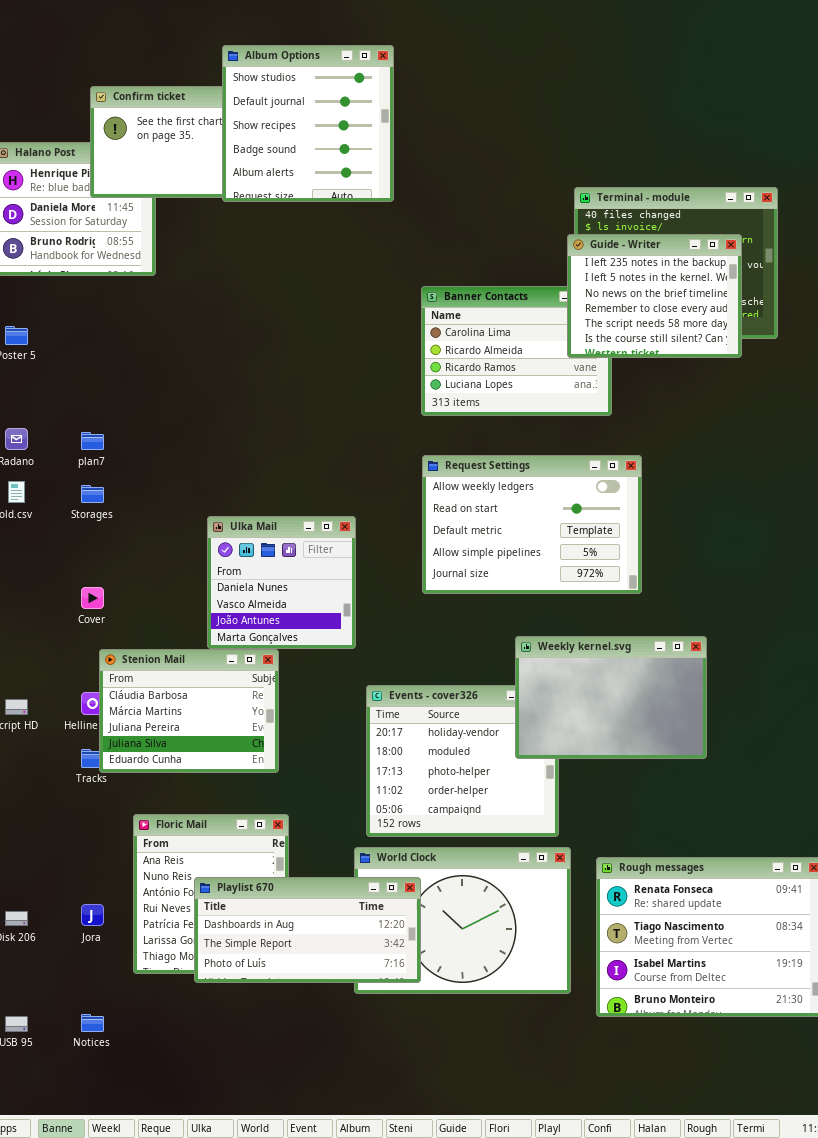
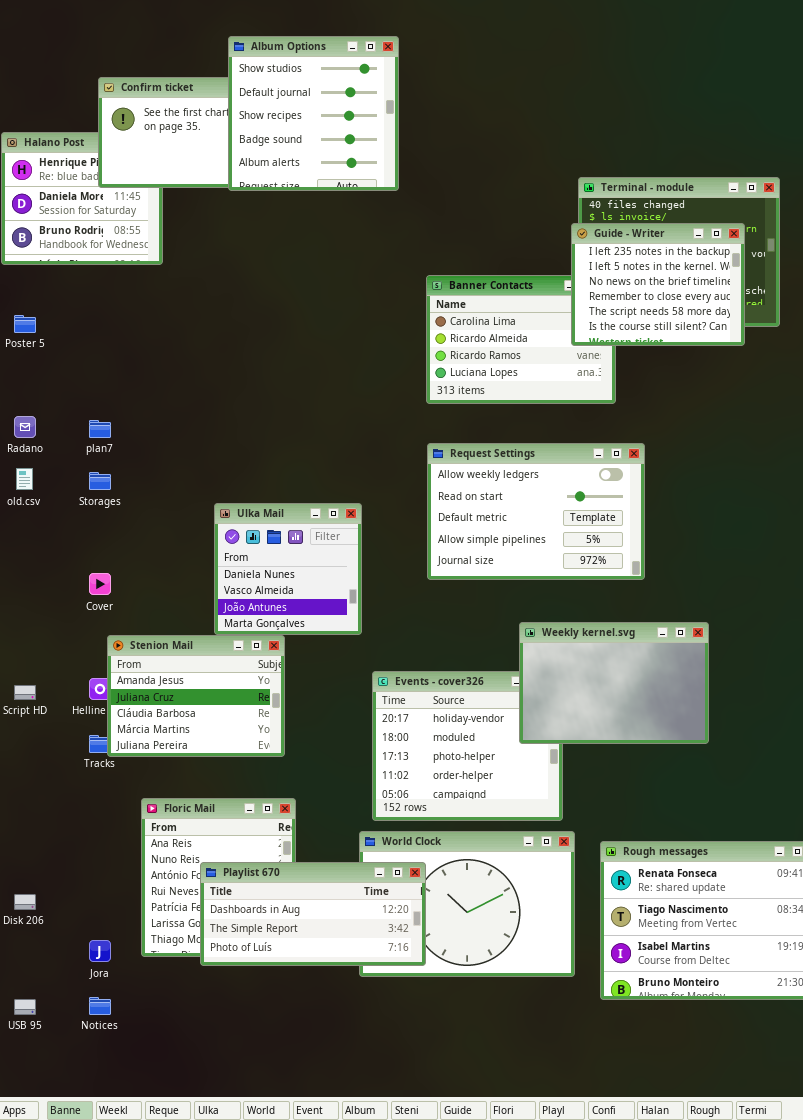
Stenion Mail: [99,649,279,773] -> [107,635,285,757], scrolled up 2 rows
Jora: [81,904,104,926] -> [89,940,111,962], moved

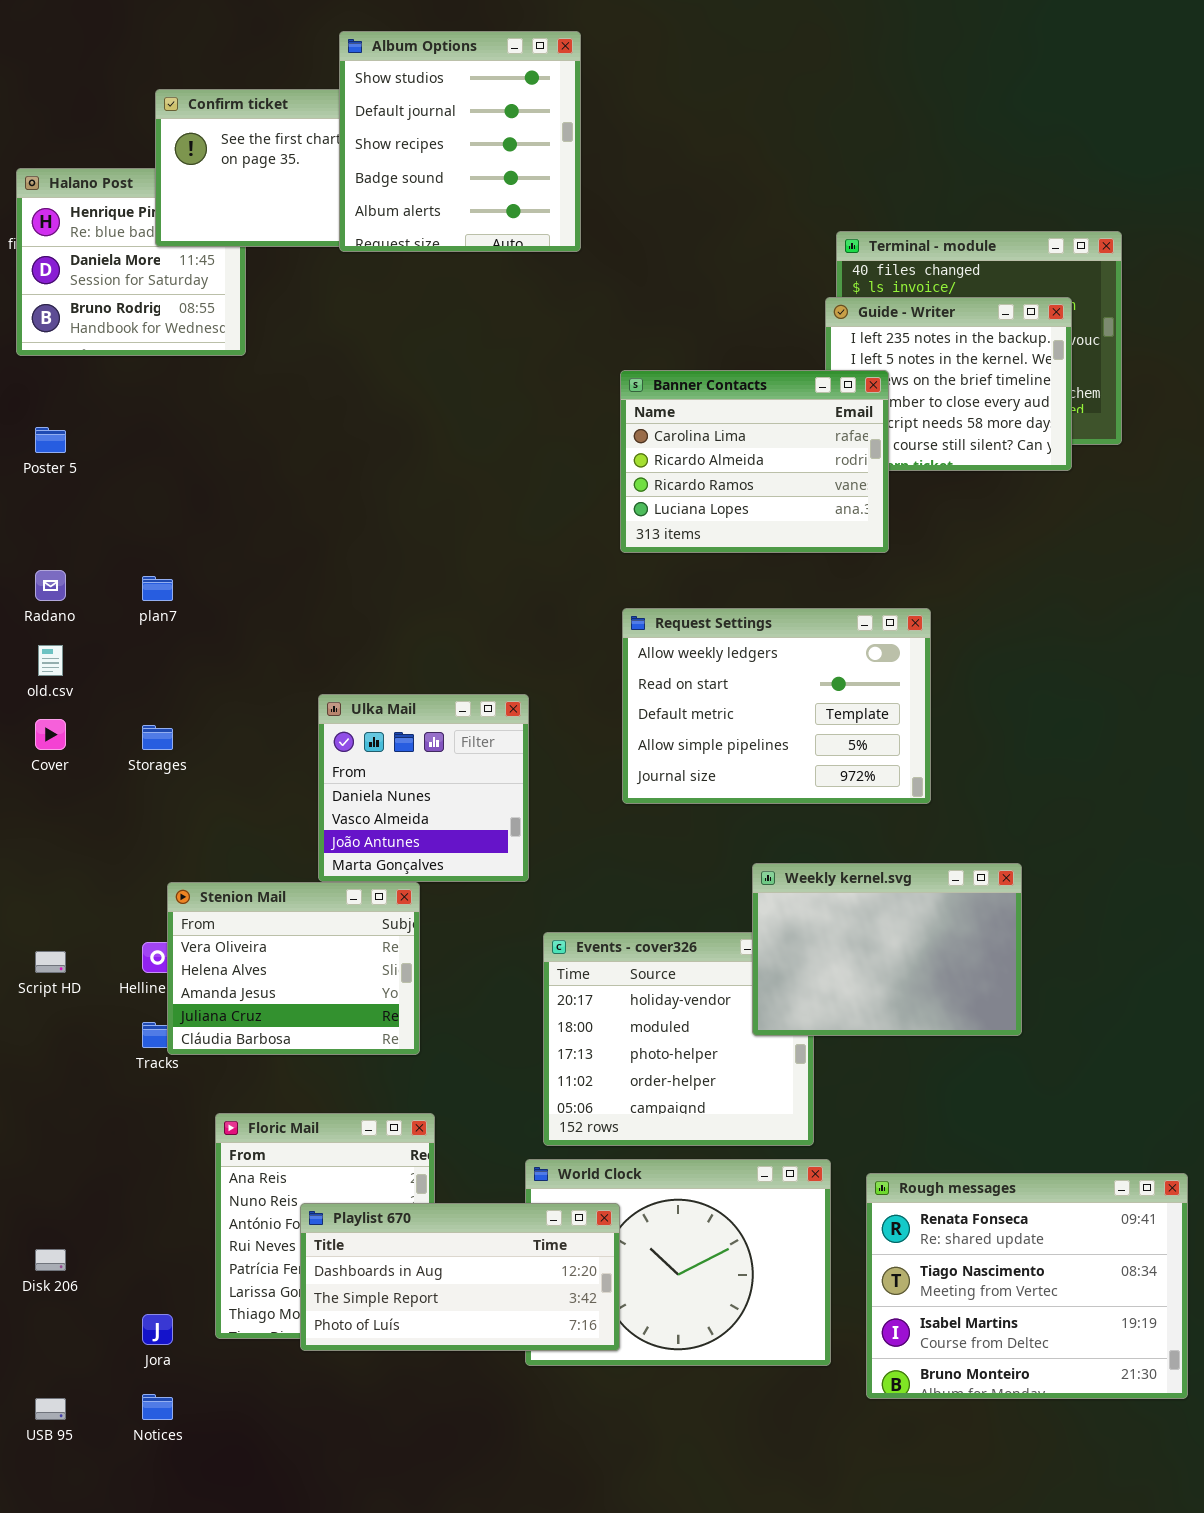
Banner Contacts: [426,275,616,404] -> [620,370,889,553], raised
Storages: [89,472,111,490] -> [142,725,173,750], moved
Cover: [89,573,111,595] -> [35,719,66,750], moved
Stenion Mail: [107,635,285,757] -> [167,882,420,1055], scrolled up 2 rows

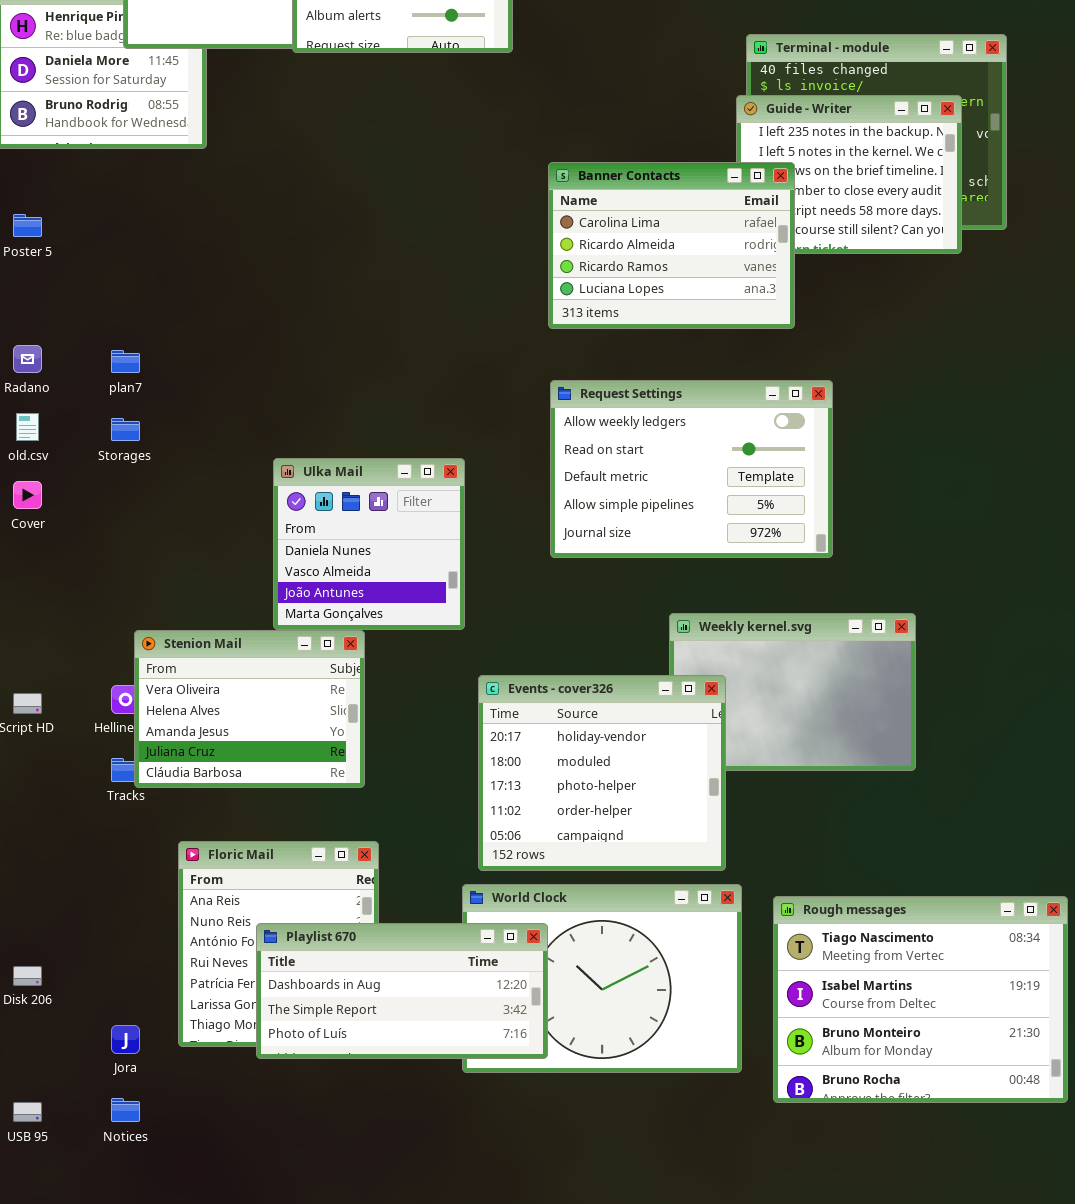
Storages: [142,725,173,750] -> [111,418,140,441], moved
Events - cover326: [543,932,814,1146] -> [478,675,726,871], raised
Rough messages: [866,1173,1188,1399] -> [773,896,1068,1103], scrolled down 1 row

